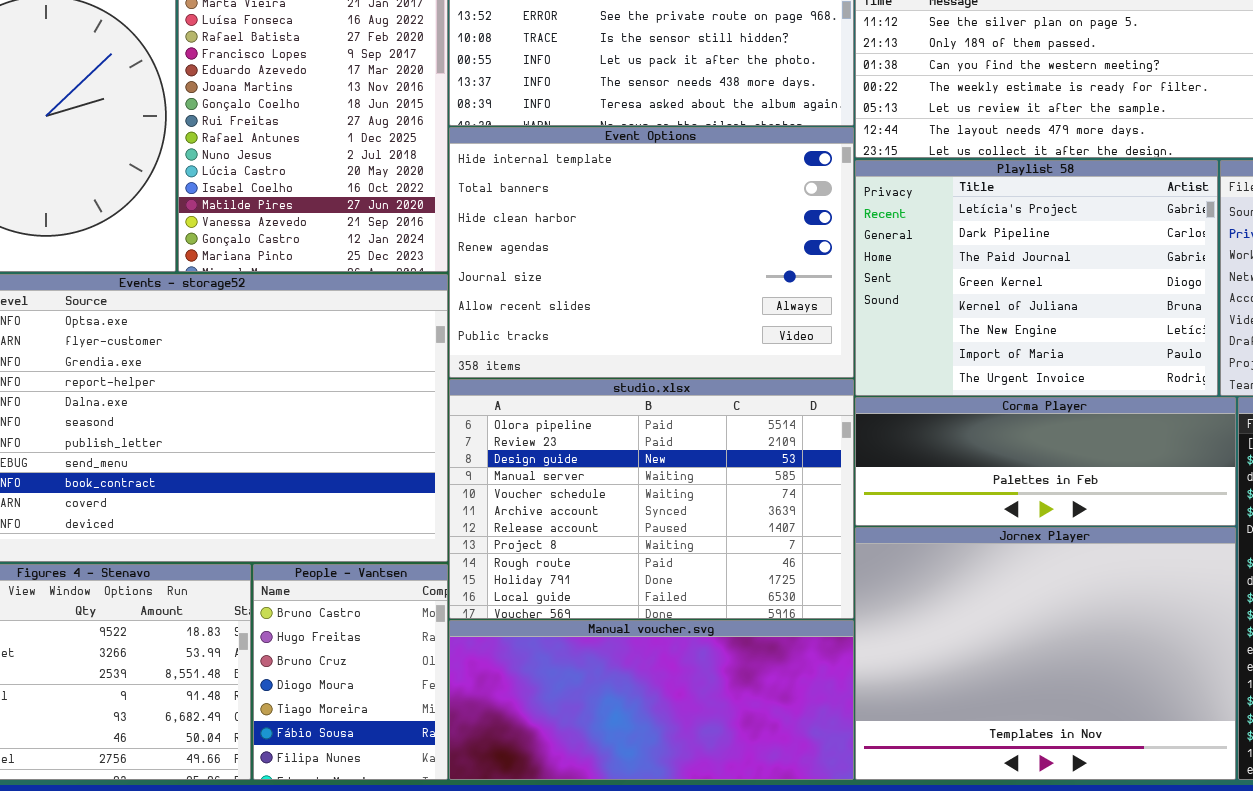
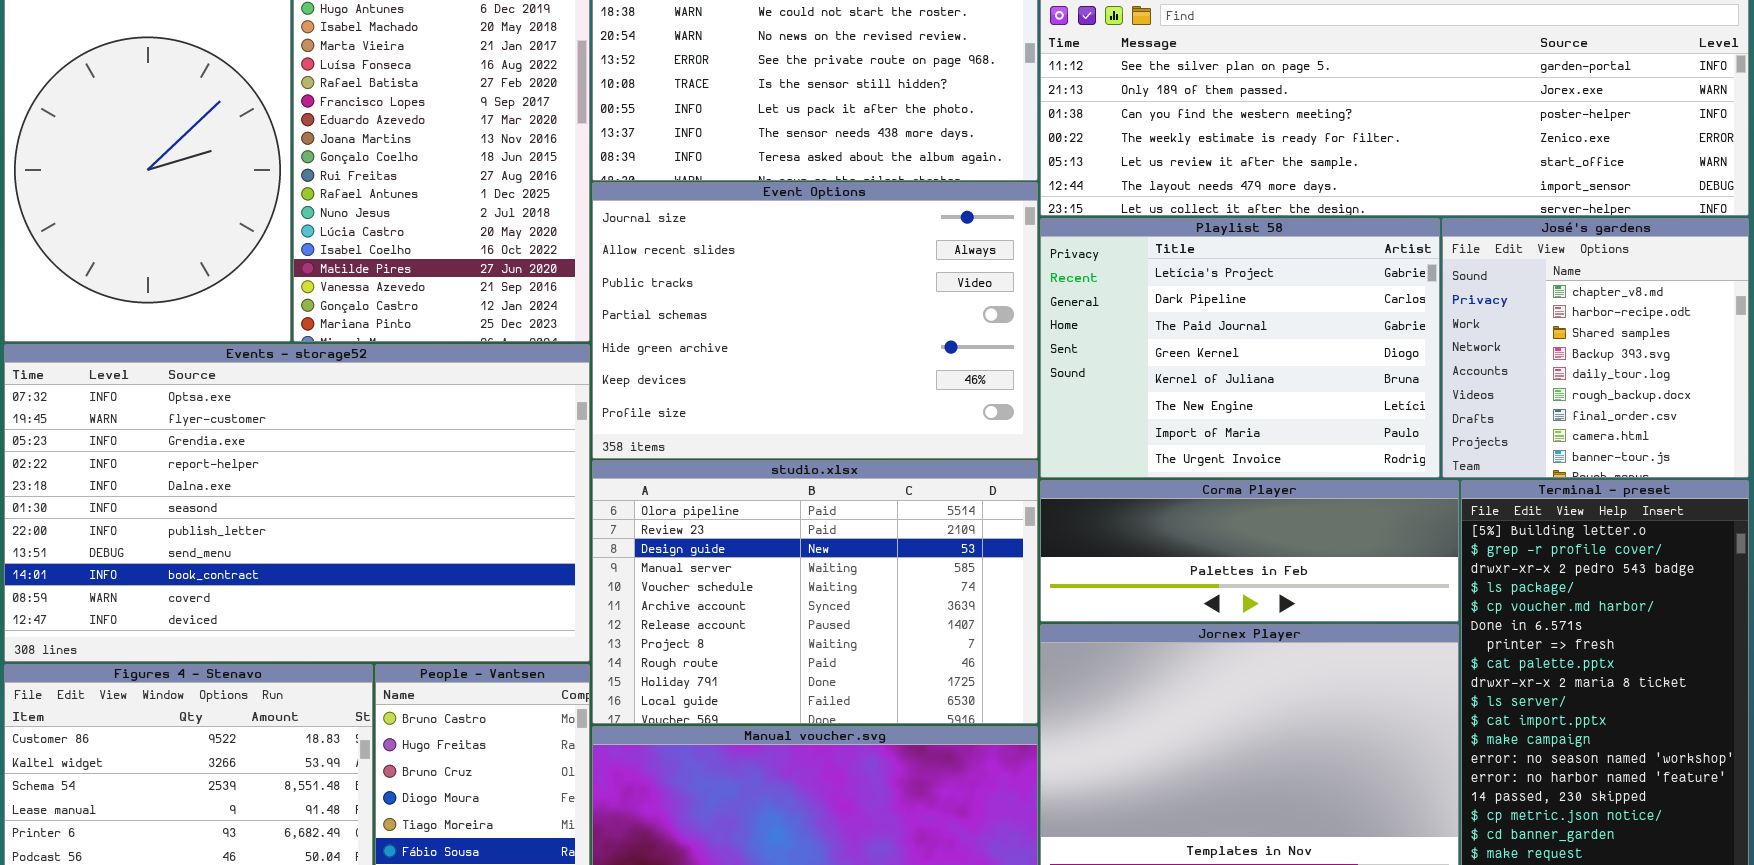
Event Options: [449,127,854,378] -> [592,182,1038,459], scrolled down 4 rows

